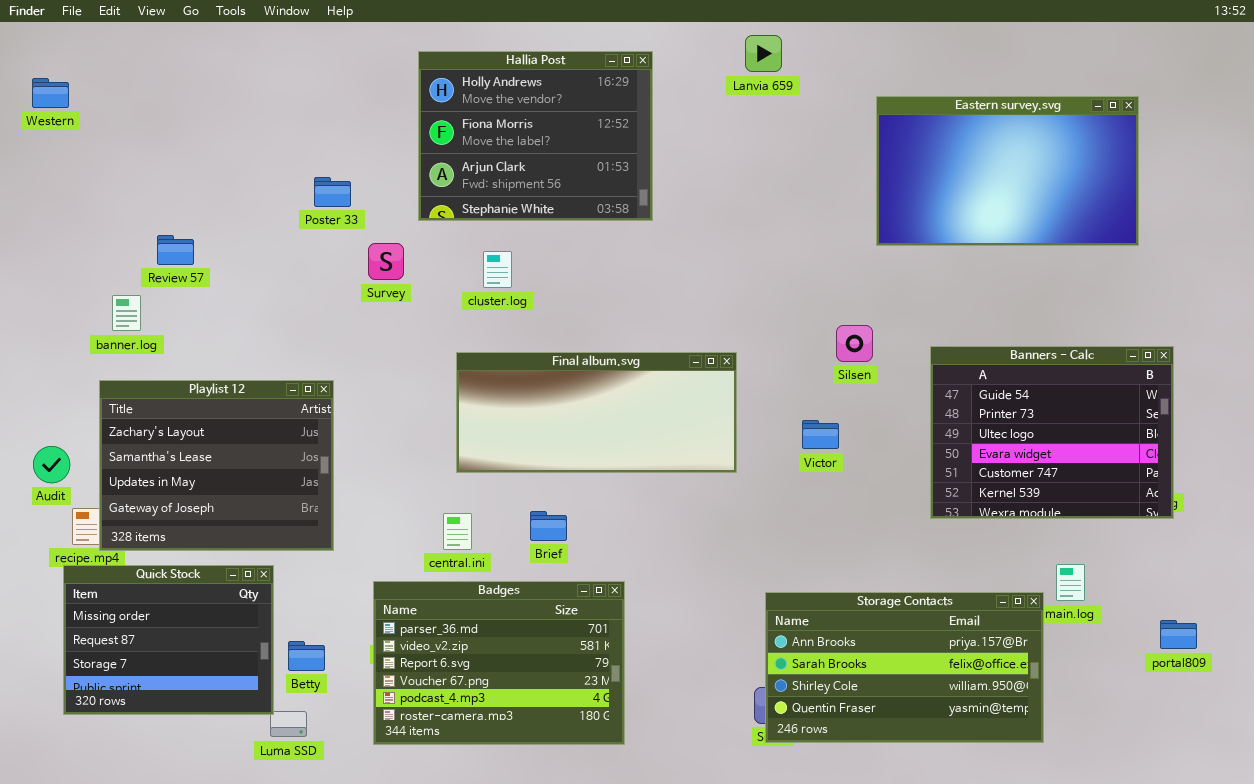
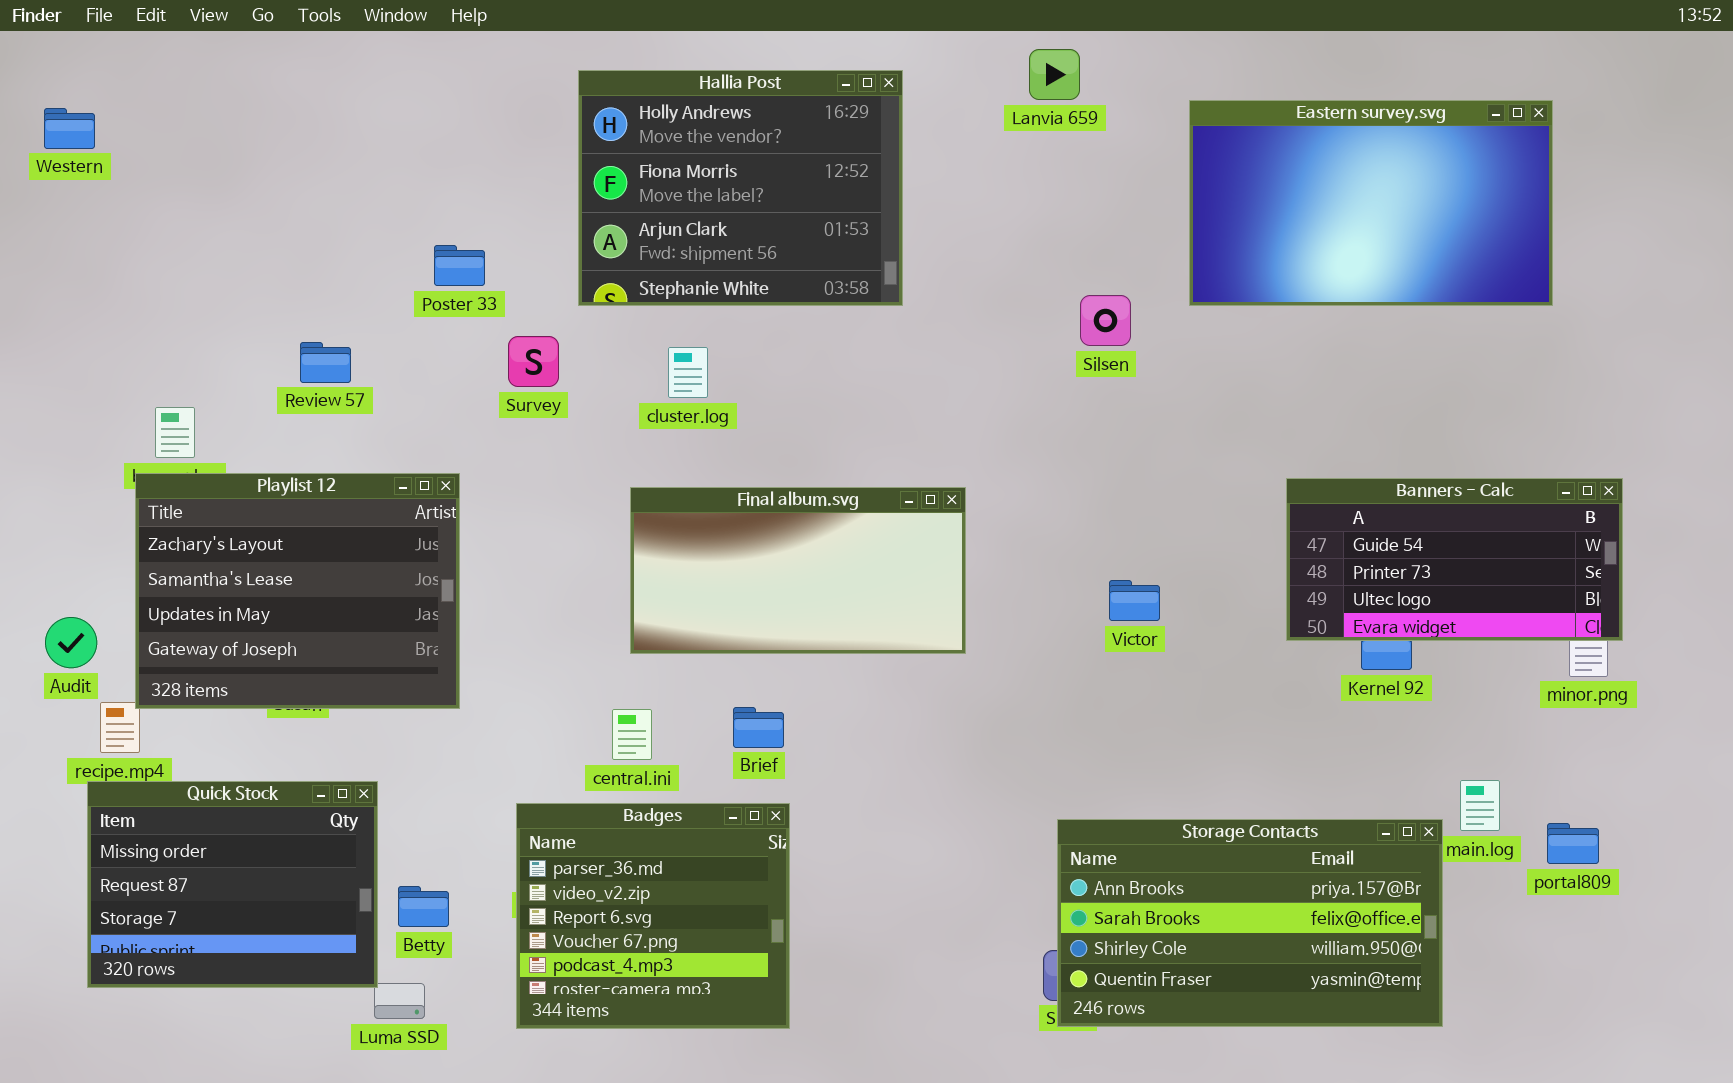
Eastern survey.svg: [876,96,1139,246] -> [1189,100,1553,306], moved
Review 57: [157,235,194,265] -> [300,342,351,383], moved
Silsen: [836,325,873,362] -> [1080,295,1131,346], moved
Banners - Calc: [930,346,1174,519] -> [1286,478,1623,641], resized
Final album.svg: [456,352,737,473] -> [630,487,966,654], resized
Playlist 12: [99,380,334,551] -> [135,473,460,709], moved
Badges: [373,581,625,745] -> [516,803,790,1029], resized
portal809: [1160,620,1197,649] -> [1547,823,1599,864], moved

